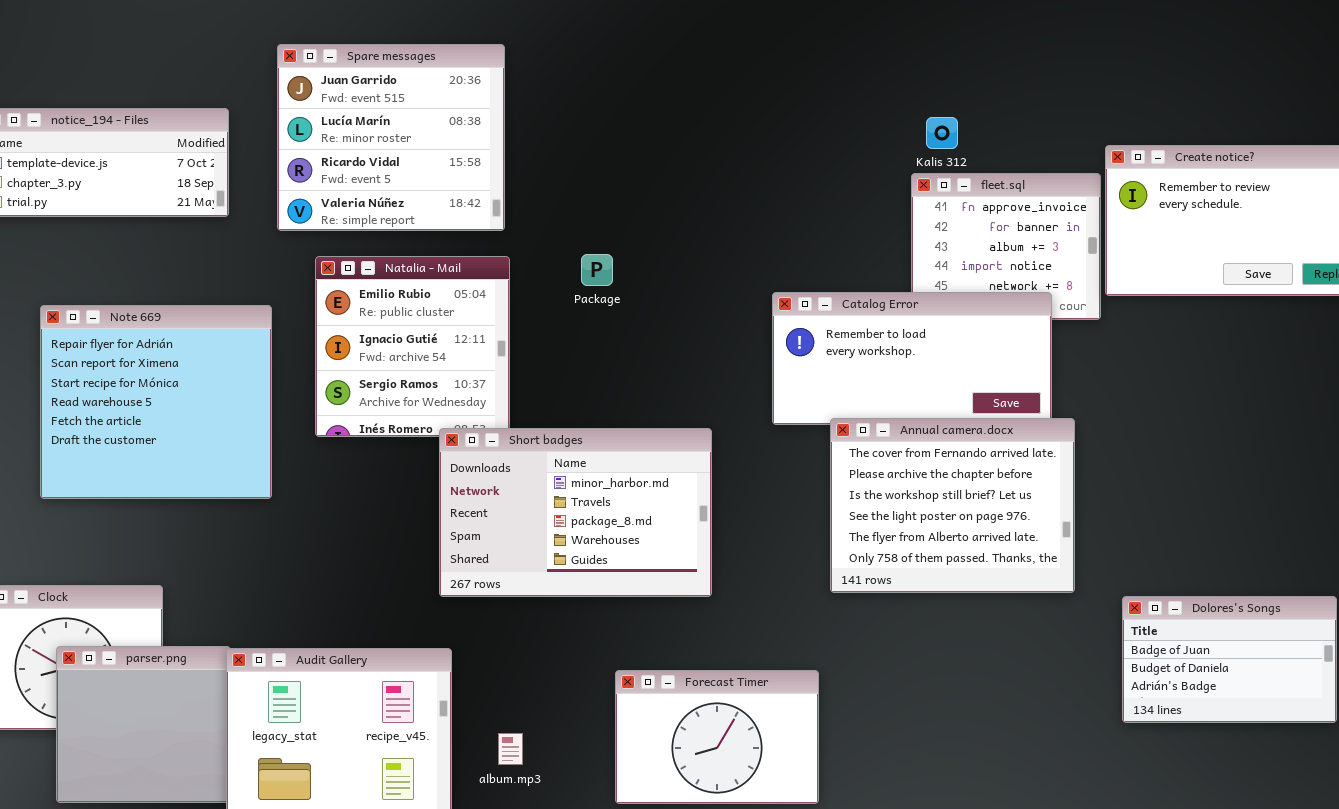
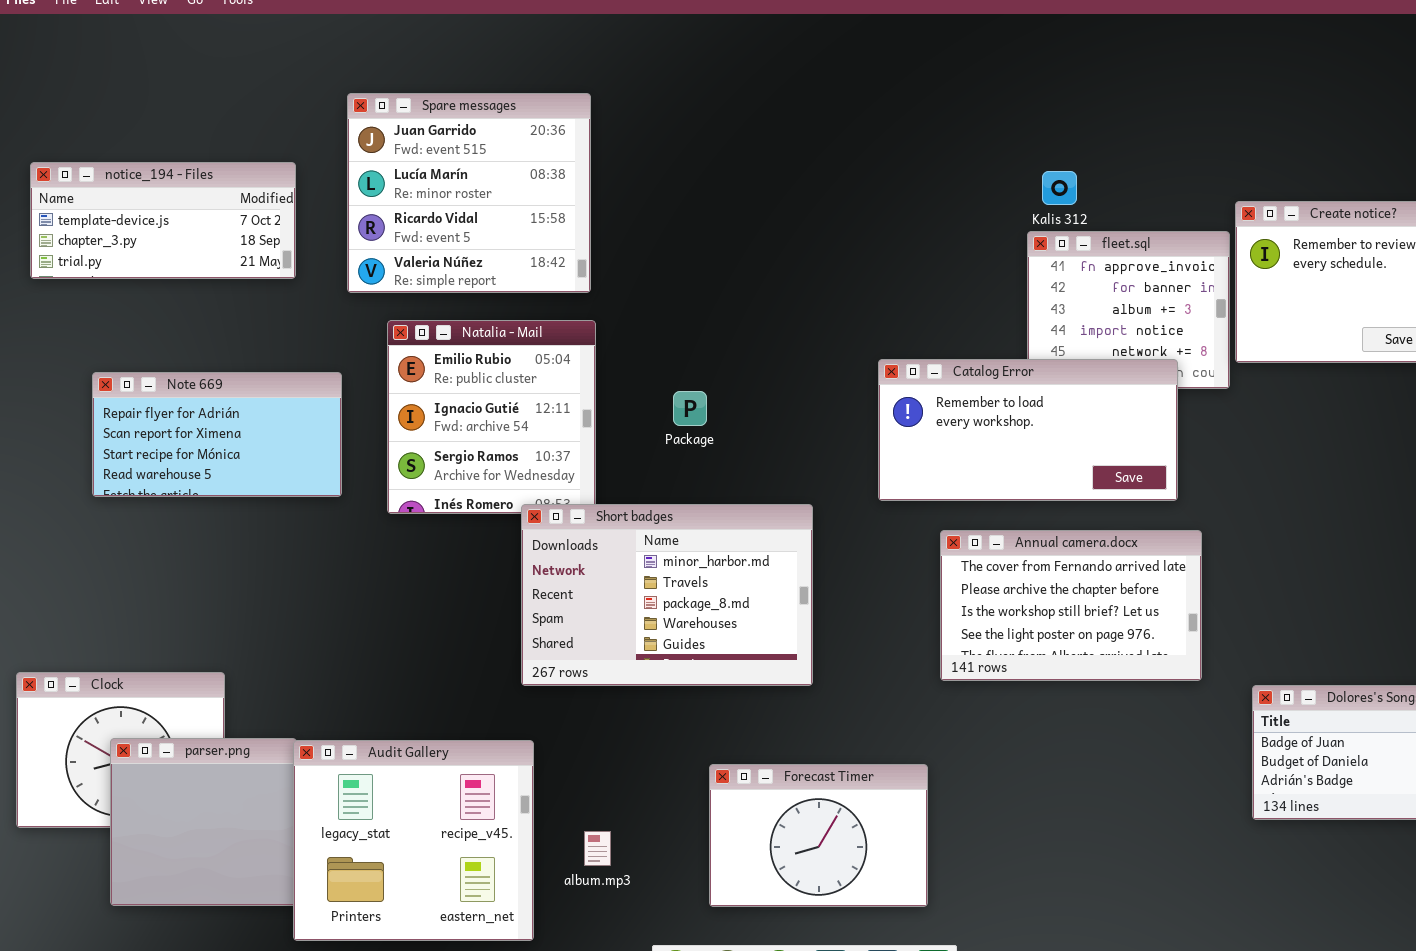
Package: [581,254,613,286] -> [673,391,707,426], moved
Note 669: [40,305,272,499] -> [92,372,342,497], resized
Annual camera.docx: [830,418,1075,593] -> [940,530,1202,681], resized

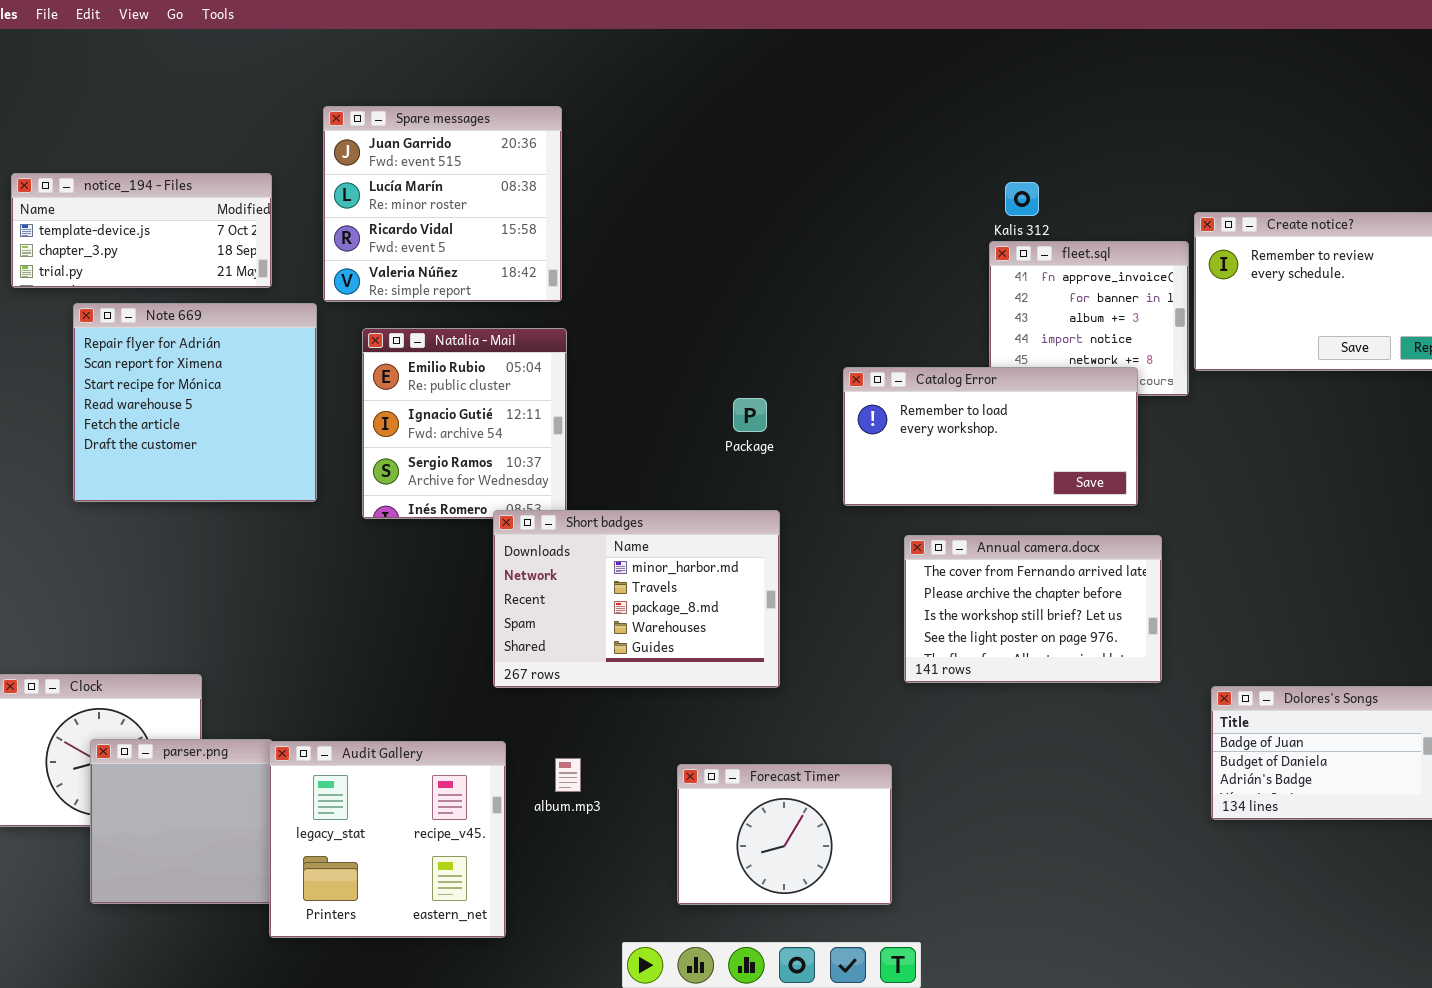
Note 669: [92,372,342,497] -> [73,303,317,502], resized
Package: [673,391,707,426] -> [733,398,767,432], moved
album.mp3: [584,831,611,866] -> [555,758,581,792], moved

